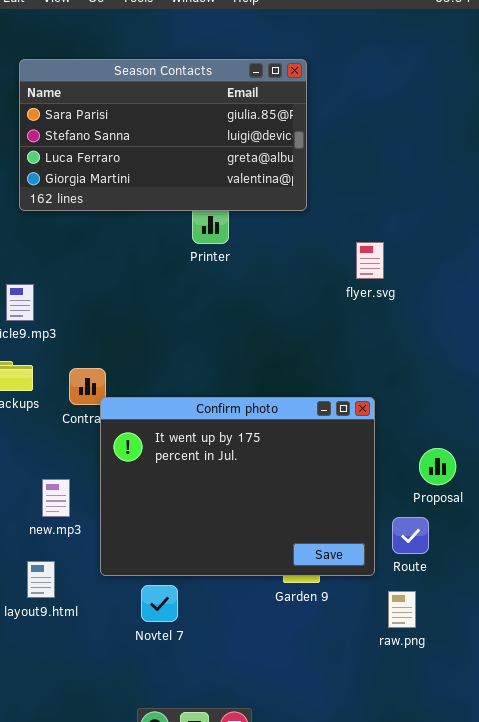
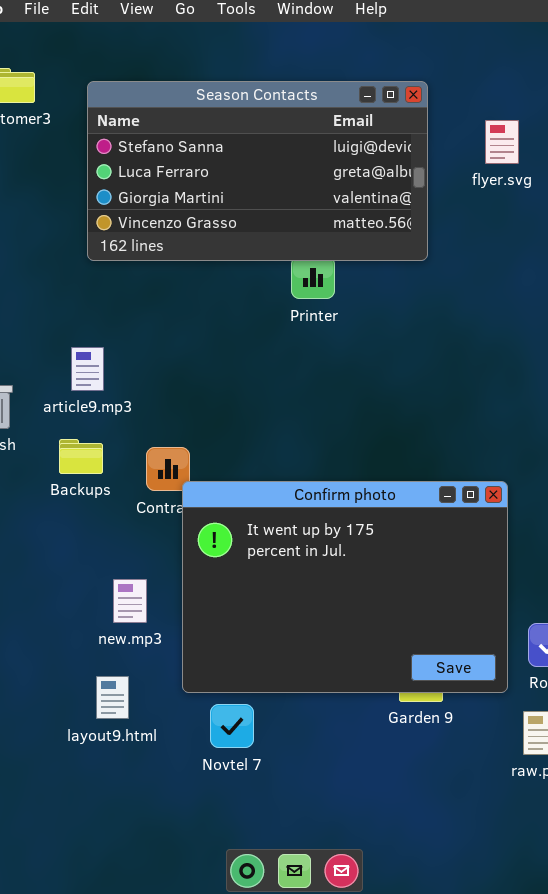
Season Contacts: [19,59,307,211] -> [87,81,428,261], scrolled down 1 row
flyer.svg: [356,242,384,279] -> [485,120,519,164], moved
Novtel 7: [141,585,178,622] -> [210,704,254,748], moved

